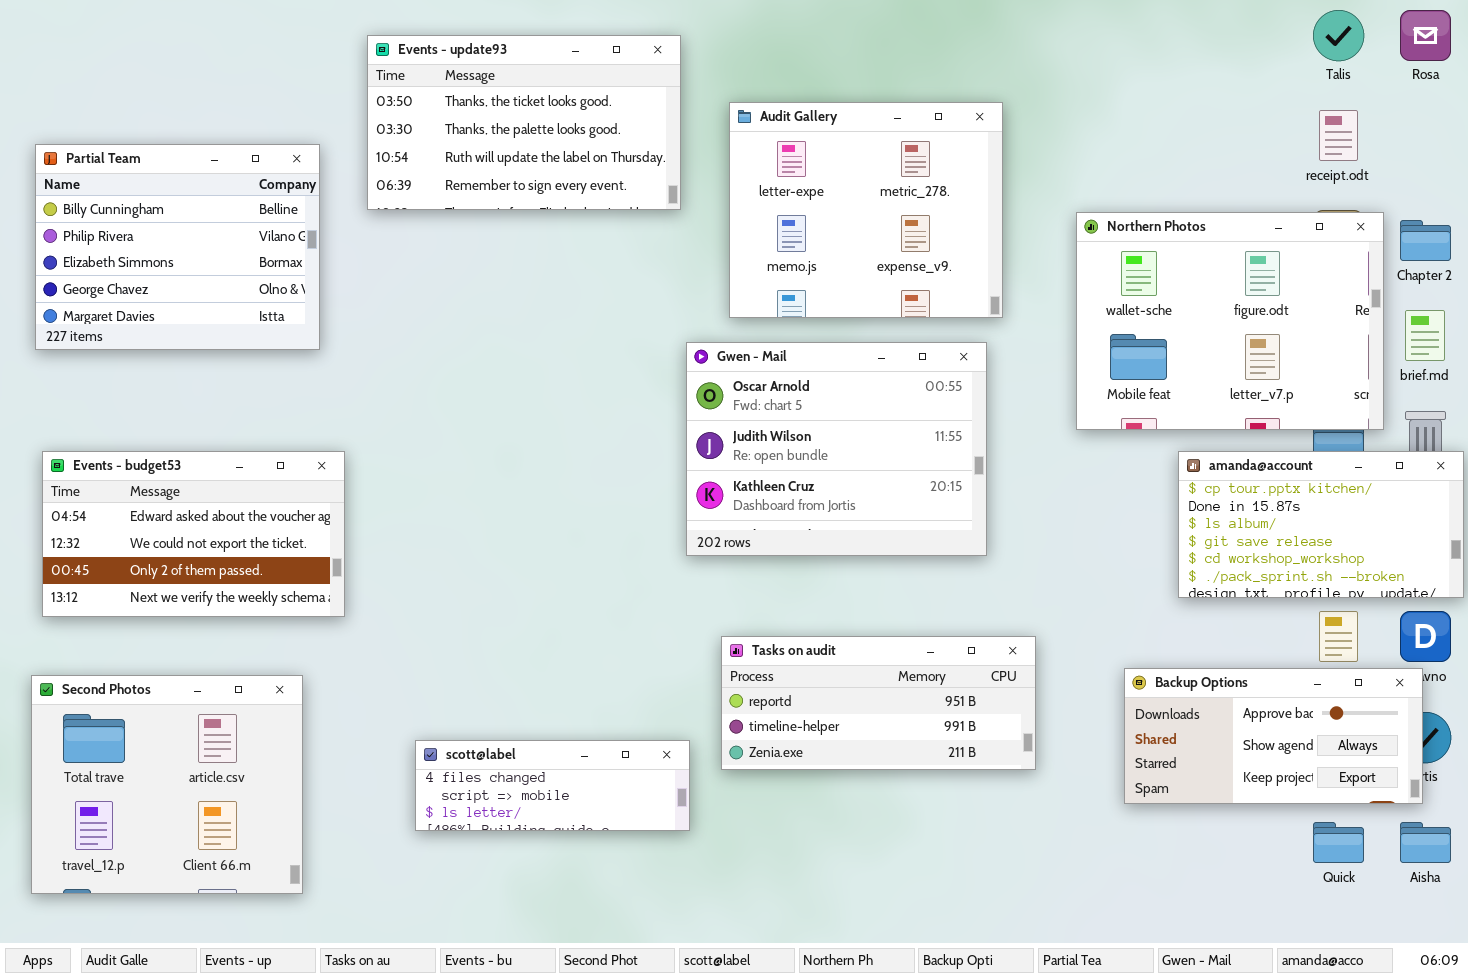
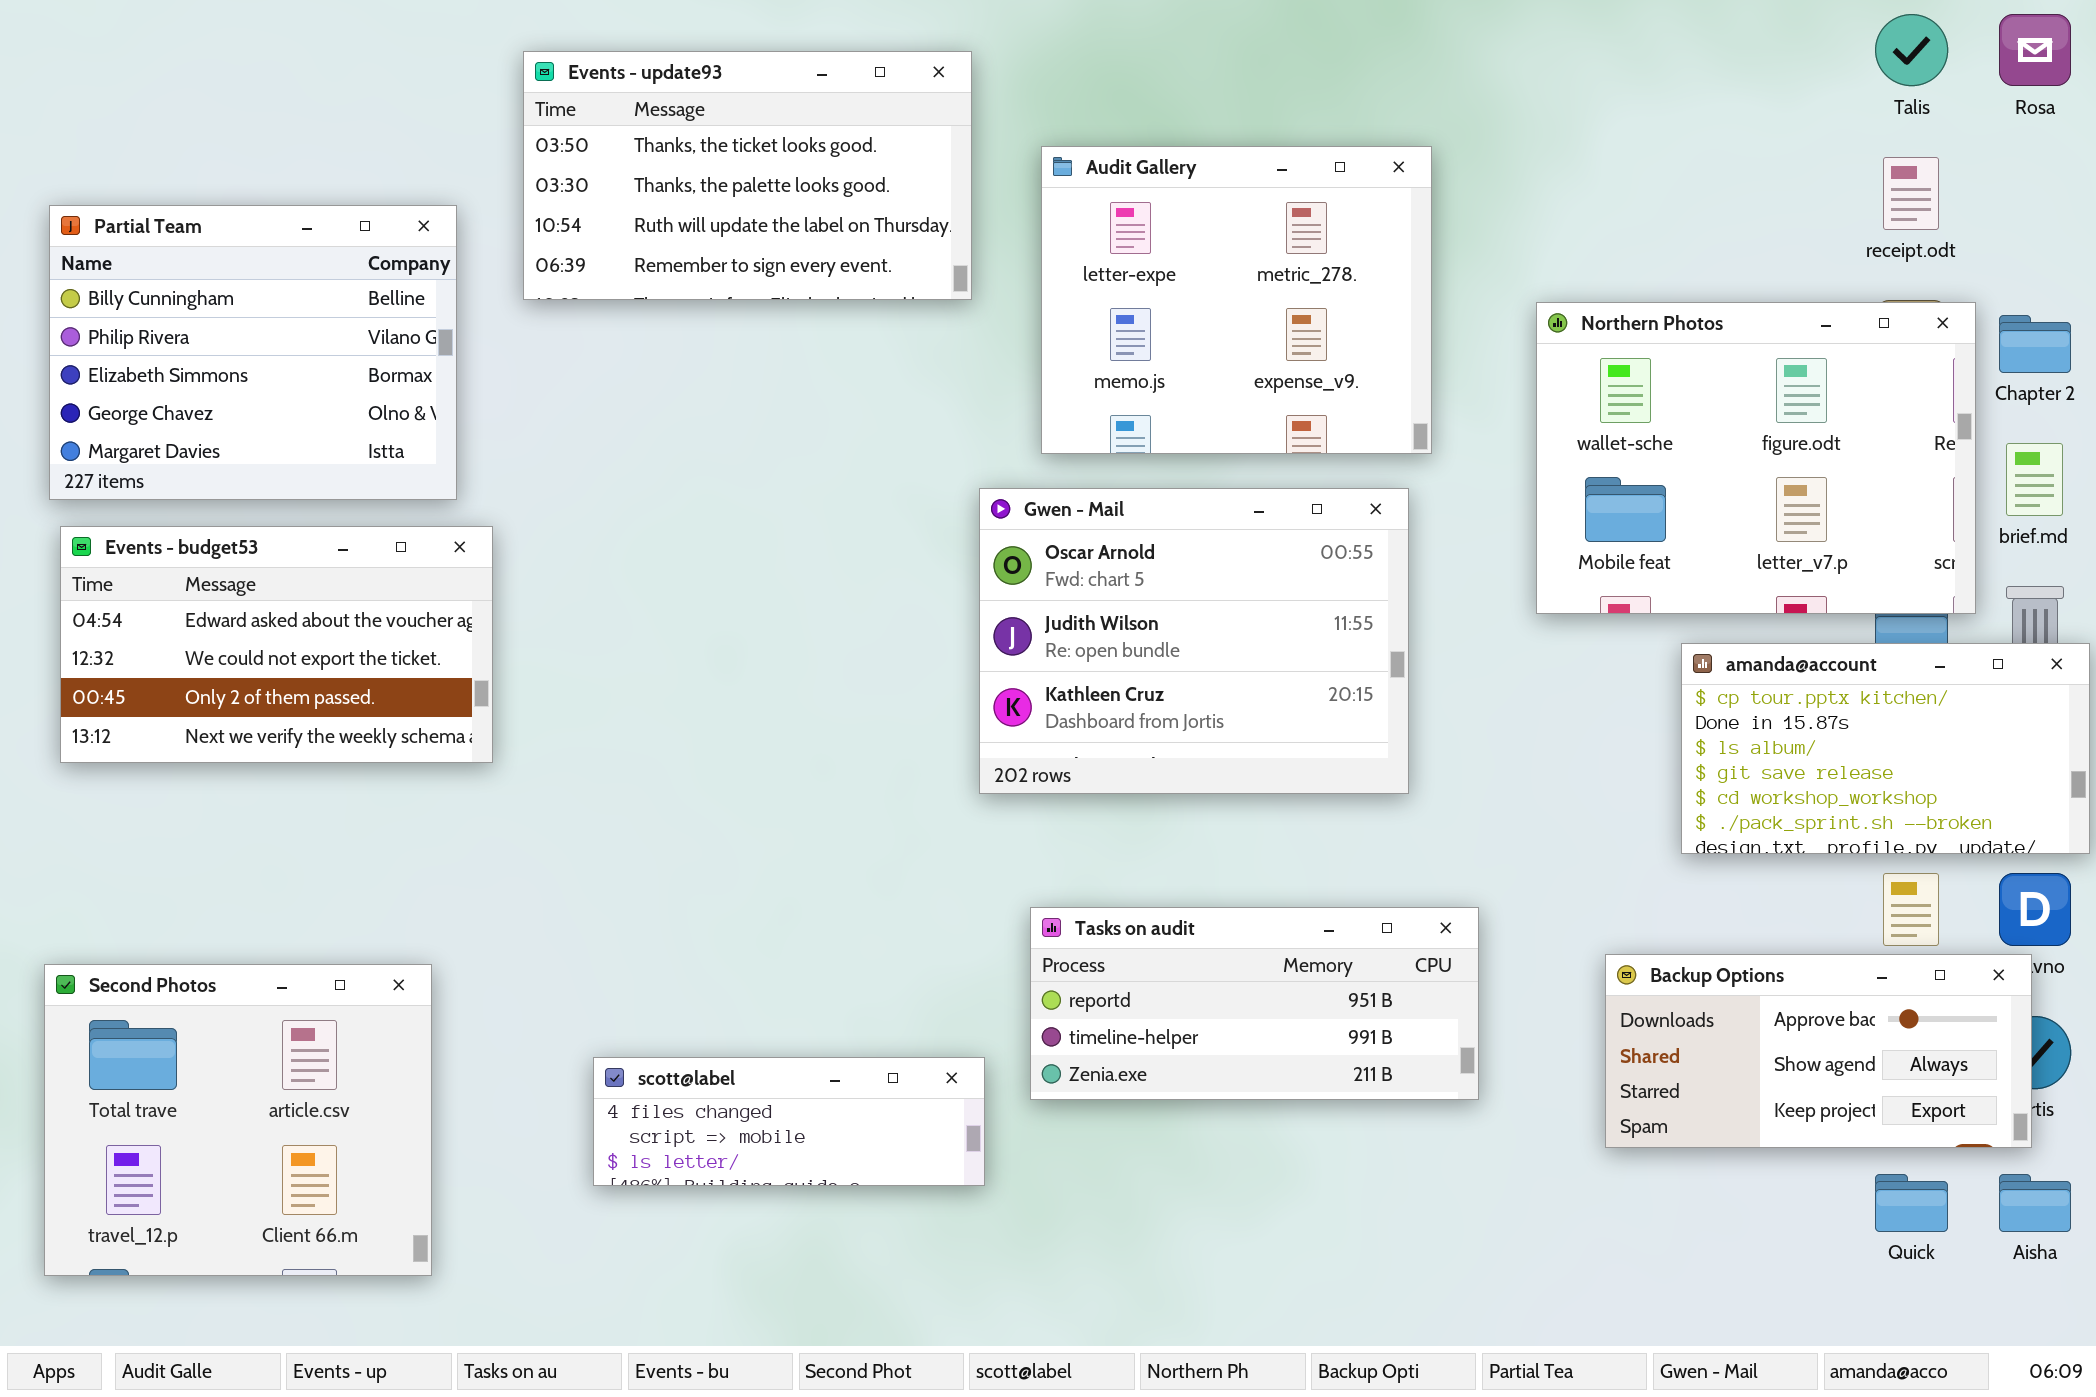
Events - budget53: [42,451,345,617] -> [60,526,493,763], moved

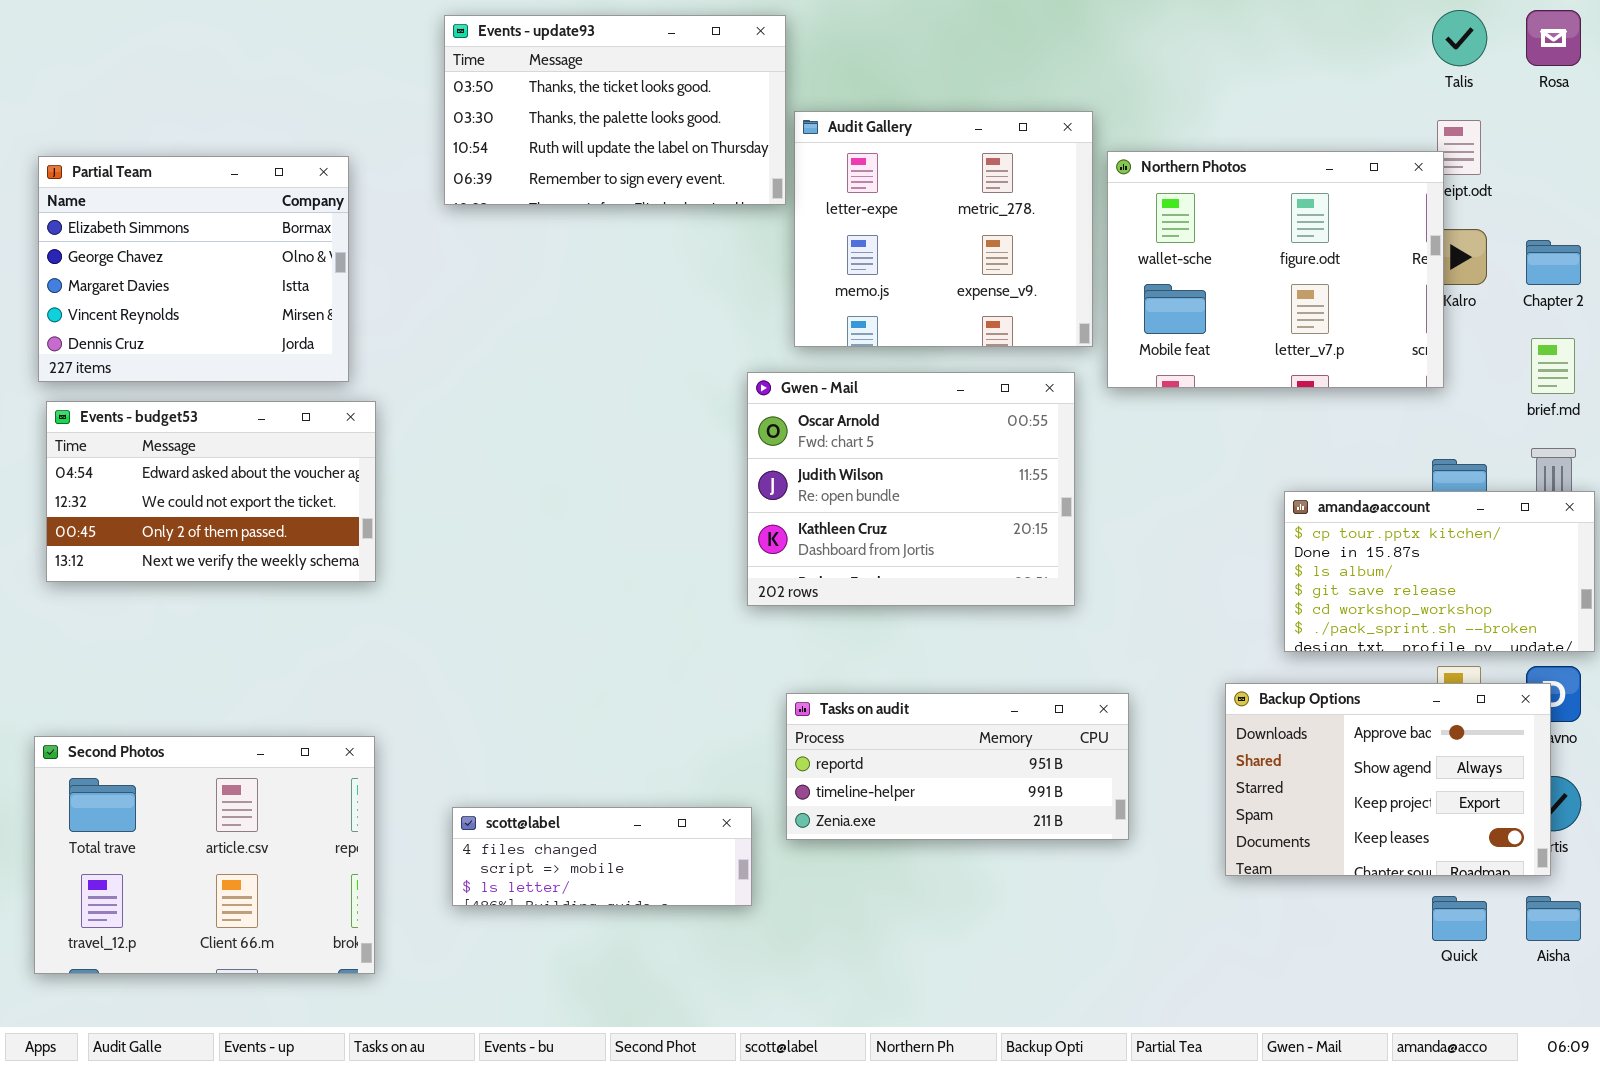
Events - update93: [523,51,972,300] -> [444,15,786,205], moved
Partial Team: [49,205,457,500] -> [38,156,349,382], scrolled down 2 rows
Northern Photos: [1536,302,1976,614] -> [1107,151,1444,388], moved
Backup Options: [1605,954,2032,1148] -> [1225,683,1551,876], resized
Second Photos: [44,964,432,1276] -> [34,736,375,974], resized

